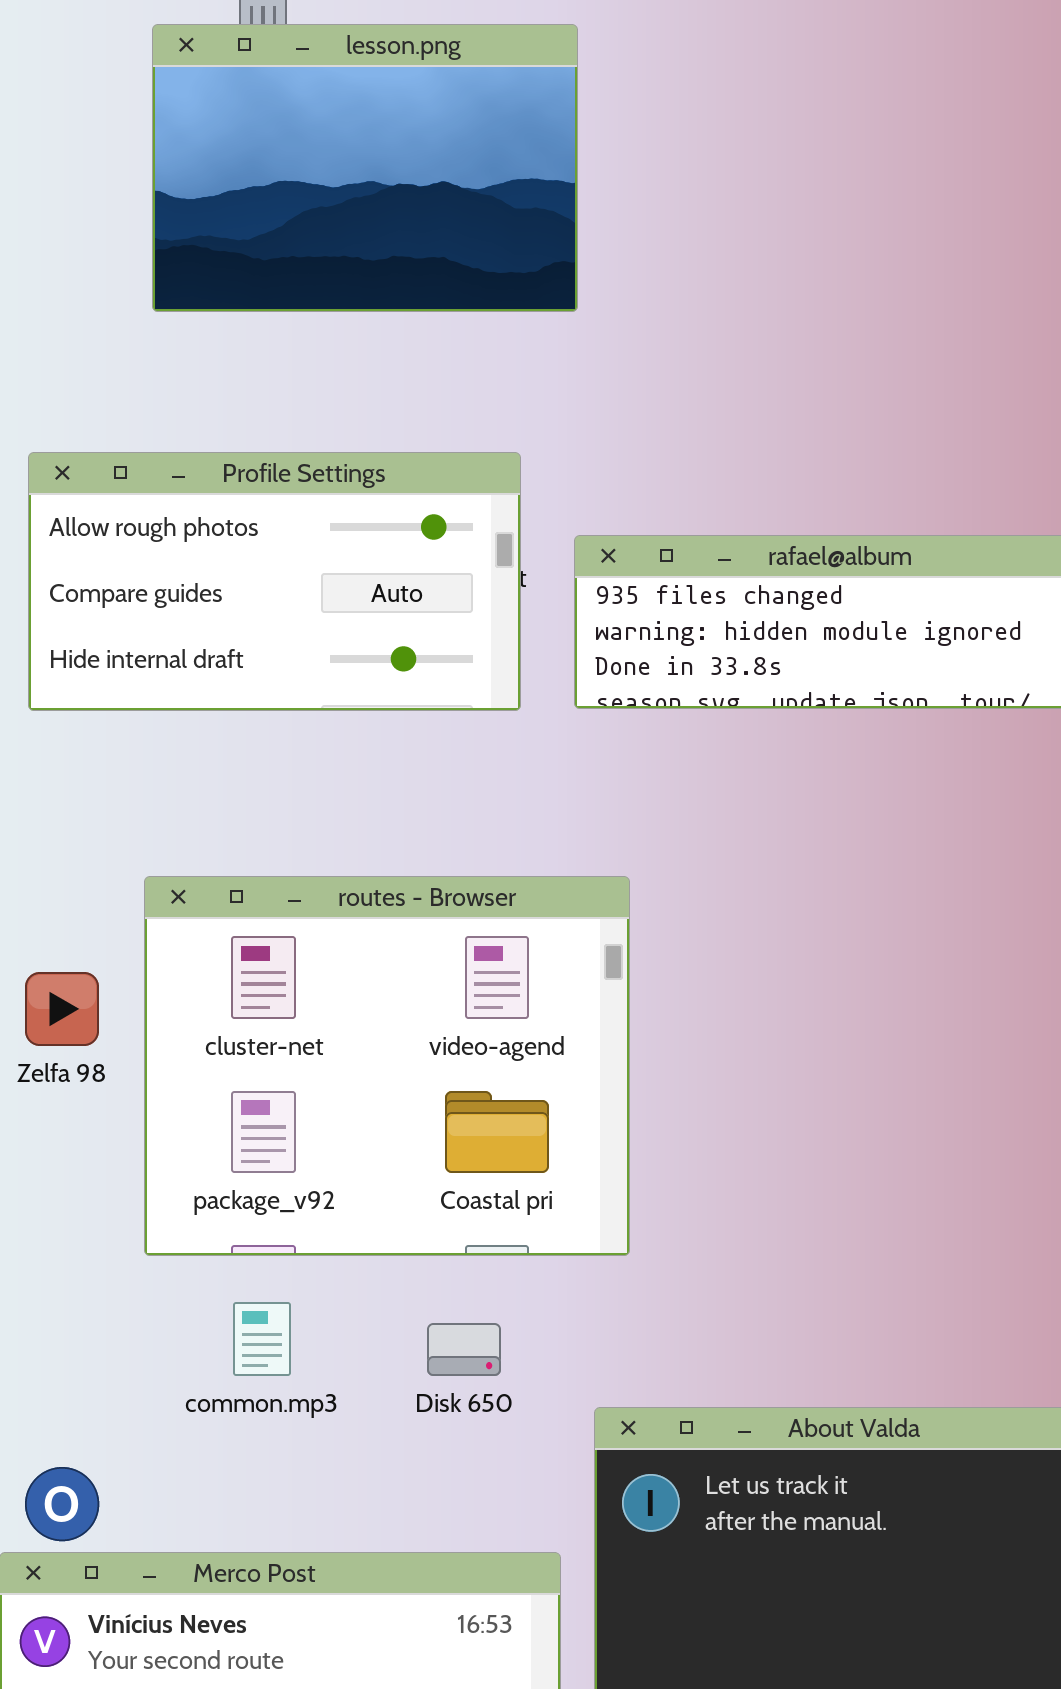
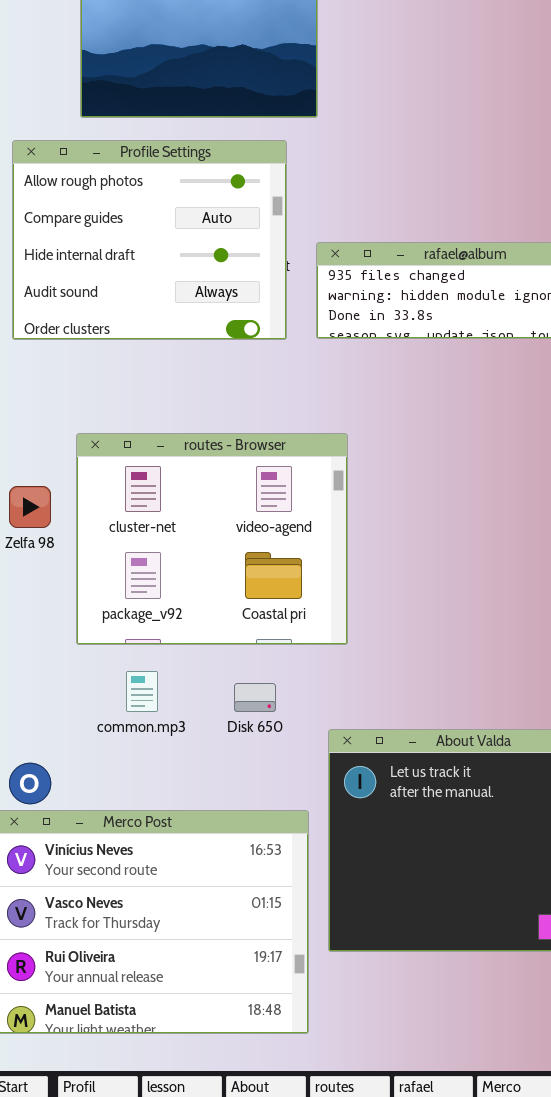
Profile Settings: [28,452,521,711] -> [12,140,287,340], resized

